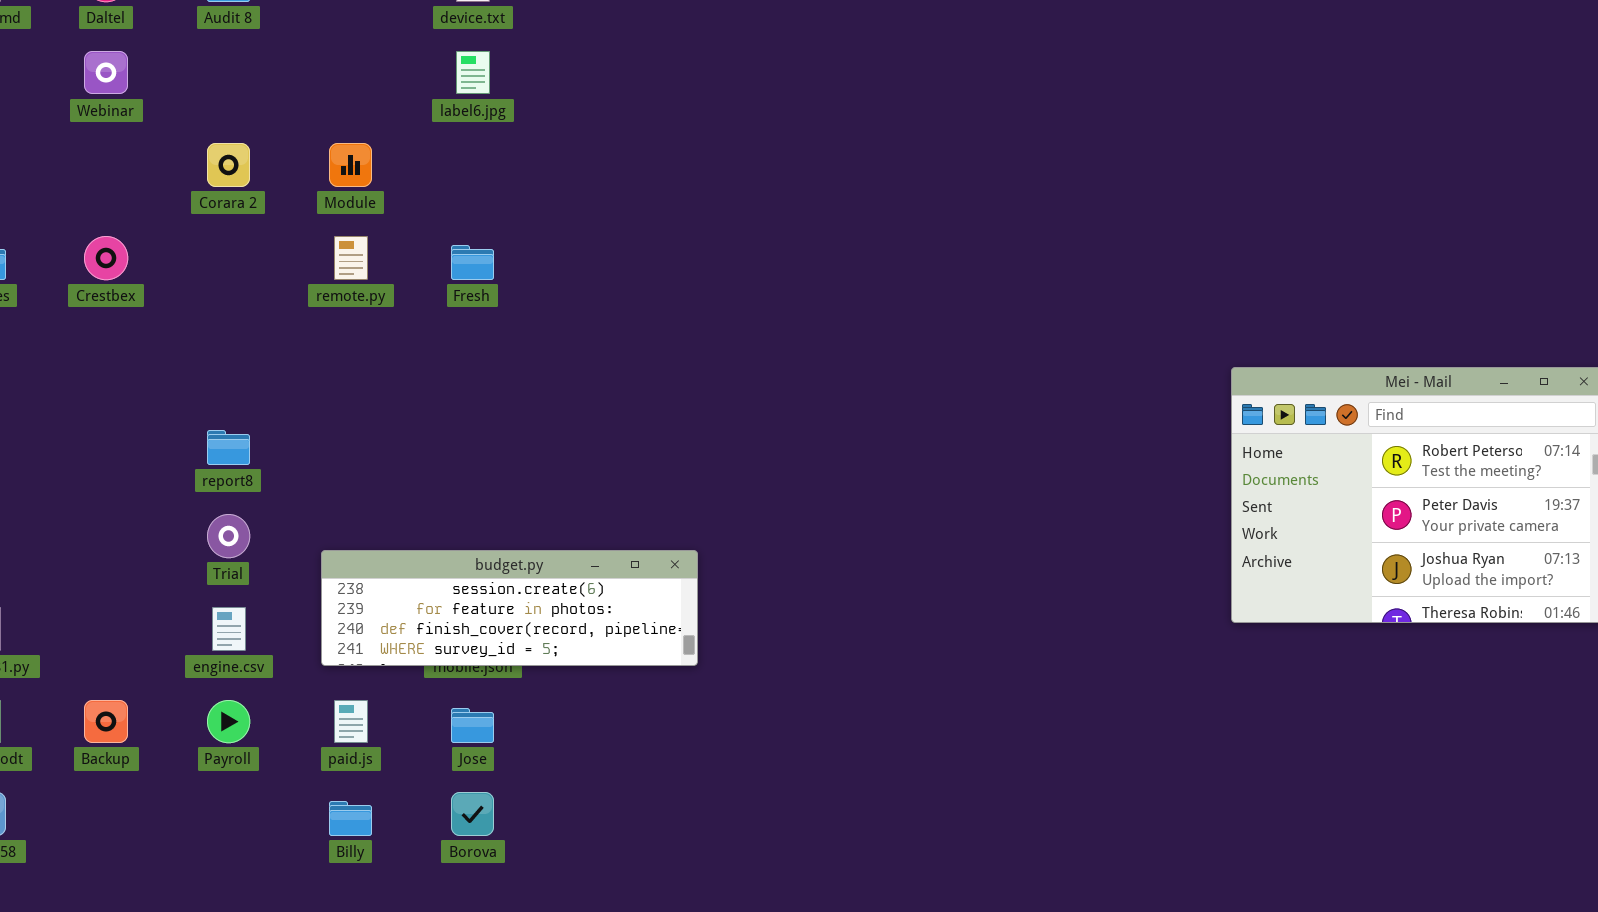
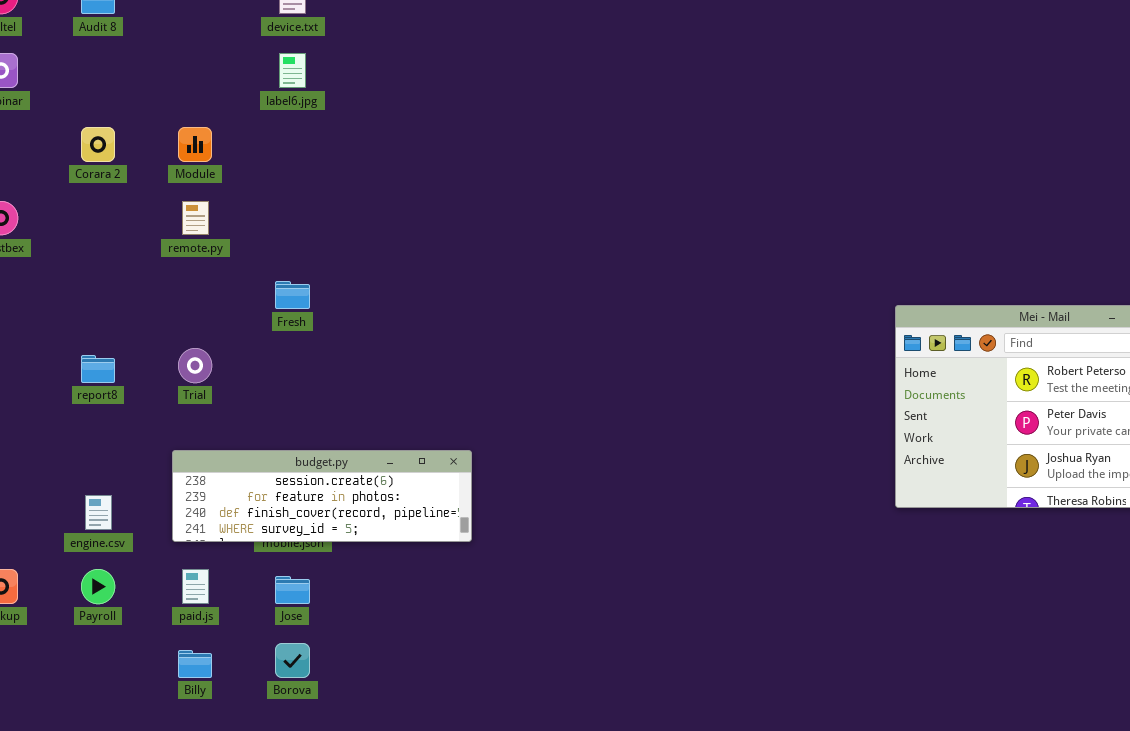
Fresh: [451,245,494,280] -> [275,281,310,309], moved
Trial: [207,514,250,558] -> [178,348,212,383], moved

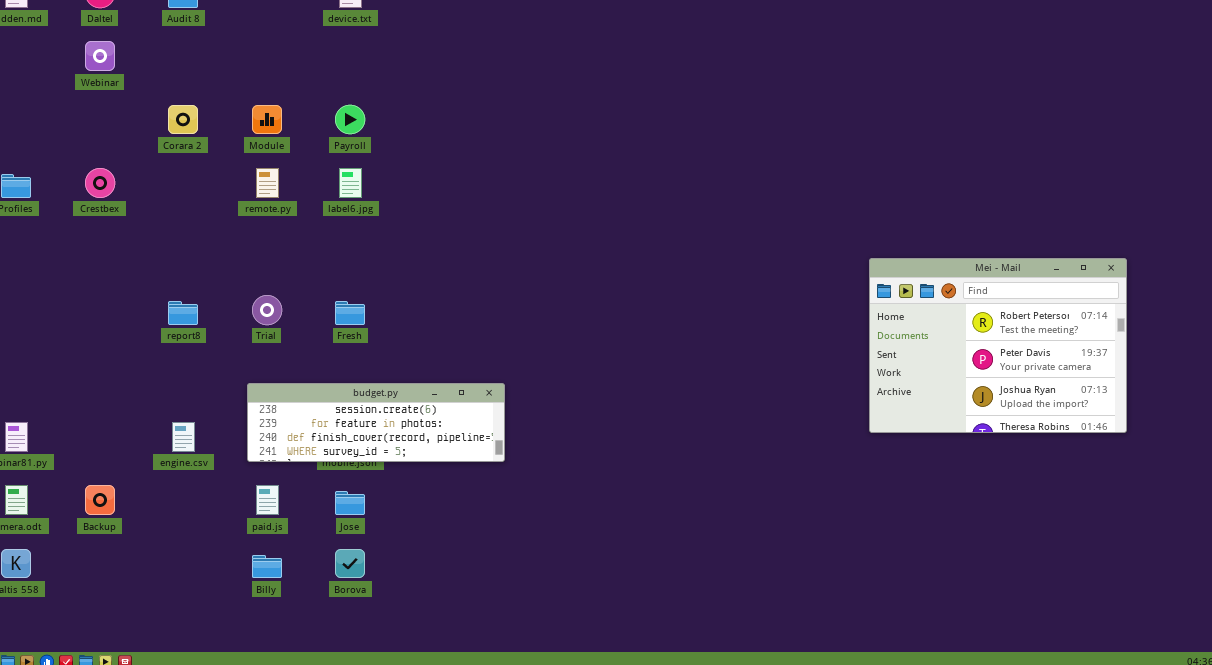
label6.jpg: [279,53,306,88] -> [339,168,362,198], moved
Fresh: [275,281,310,309] -> [335,301,365,325], moved
Payroll: [81,569,115,604] -> [335,105,365,134], moved

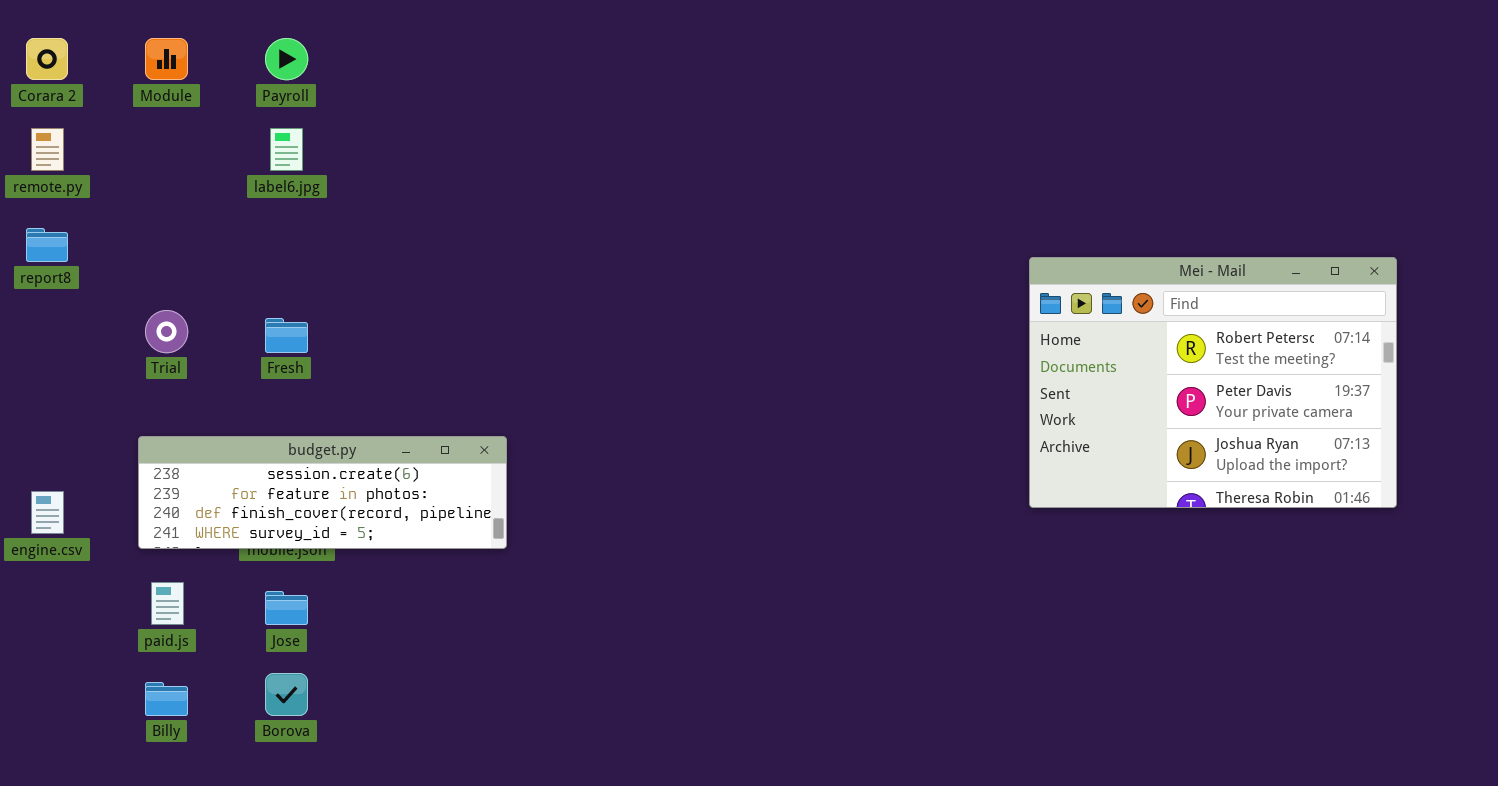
remote.py: [256,168,279,198] -> [31,128,64,171], moved
report8: [168,301,198,325] -> [26,228,68,262], moved

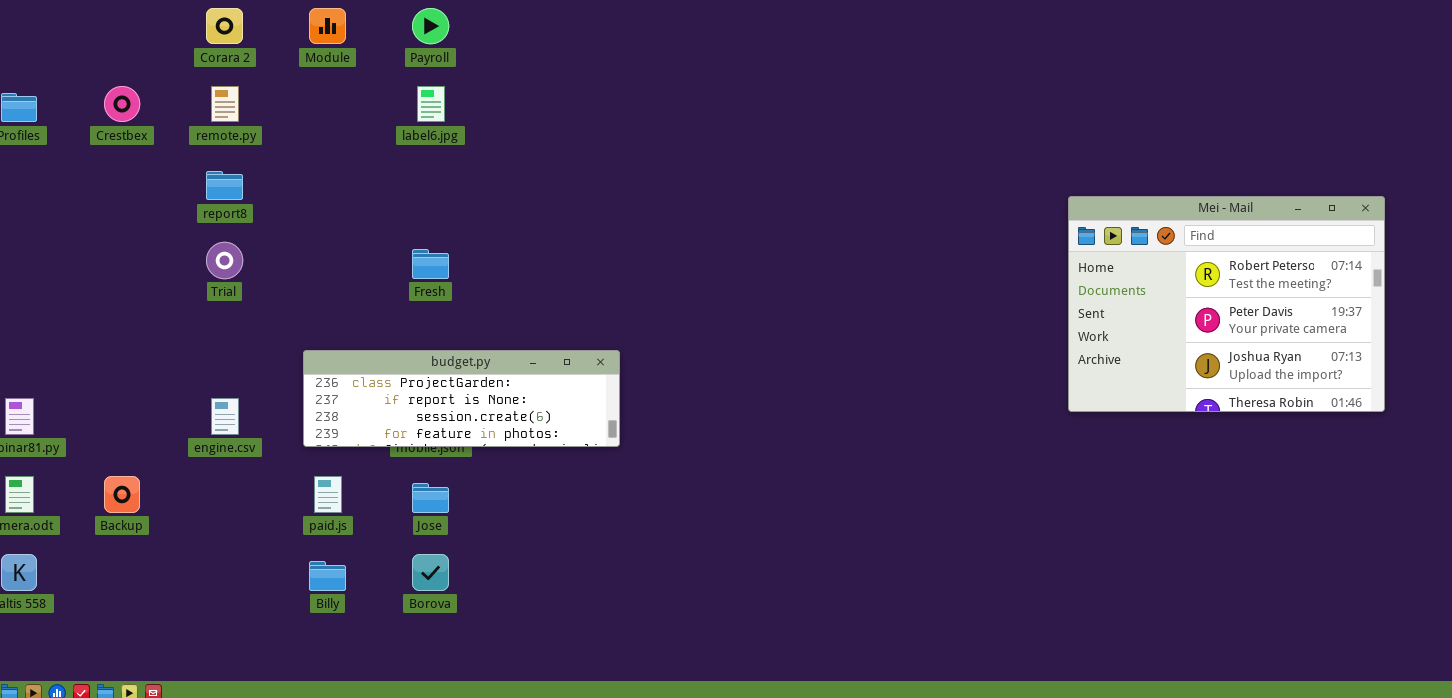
Trial: [145,310,188,353] -> [206,242,243,279], moved
budget.py: [138,436,507,549] -> [303,350,620,447], scrolled up 2 rows

